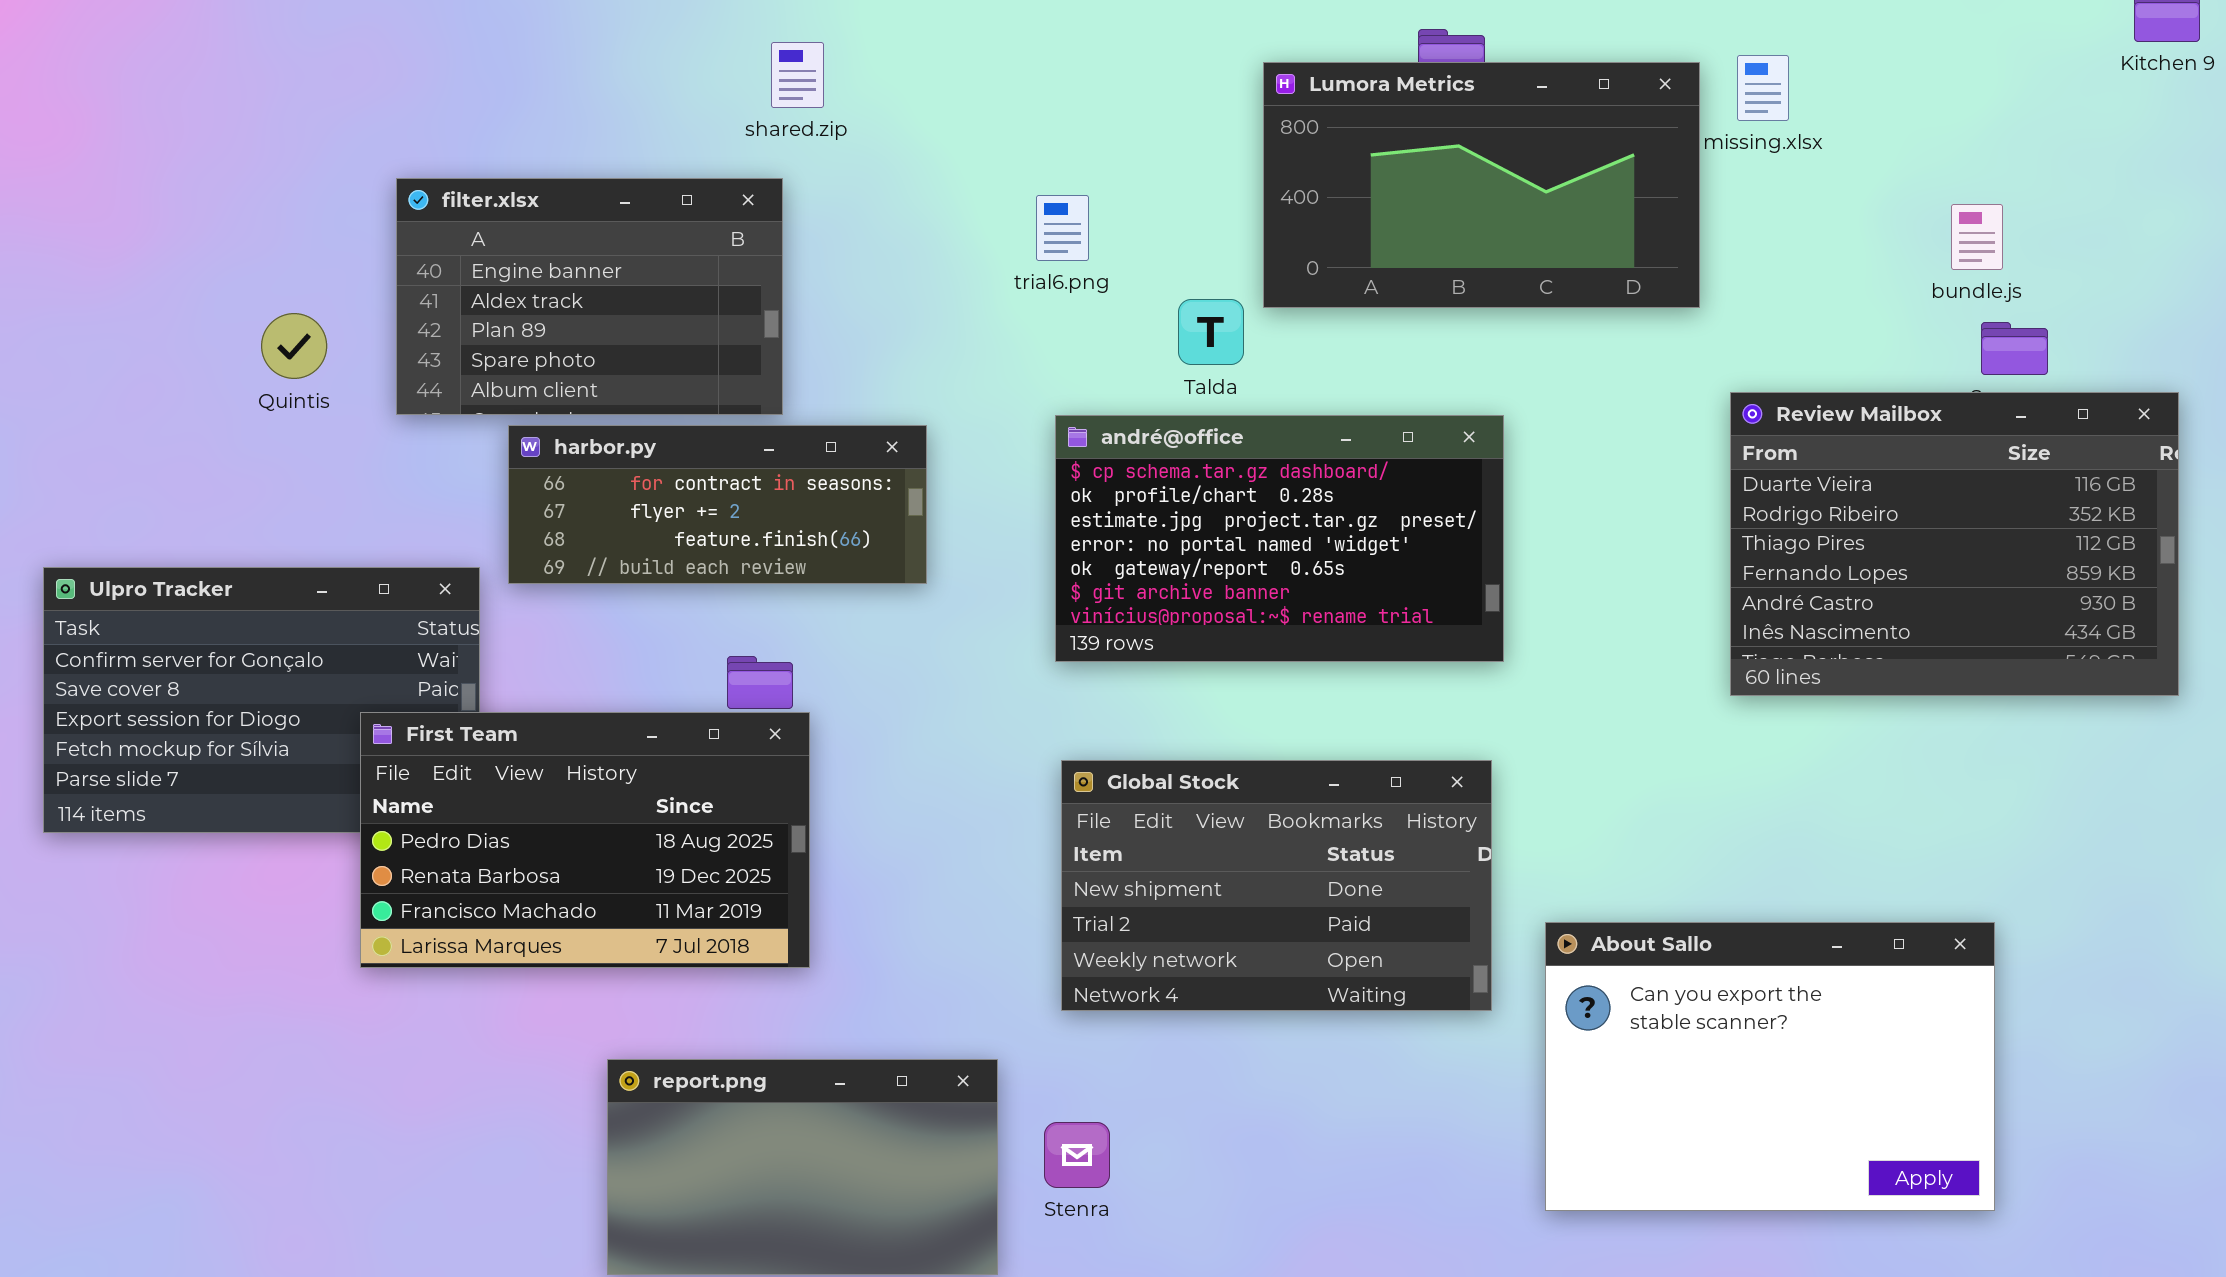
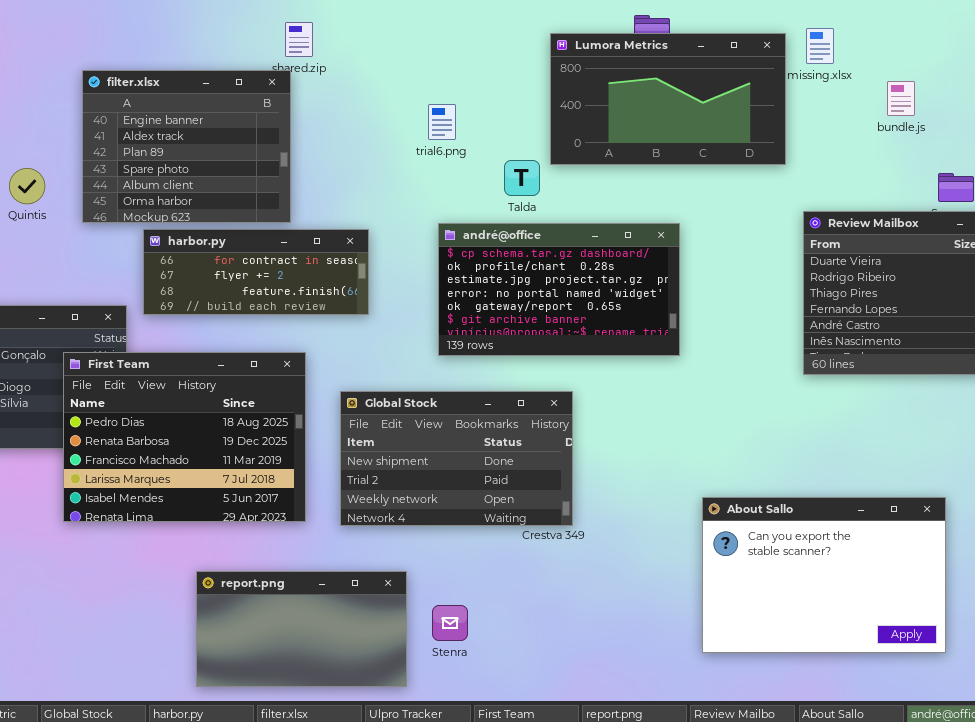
filter.xlsx: [396,178,783,415] -> [82,70,291,223], resized
bundle.js: [1951,204,2003,270] -> [887,81,915,116], moved
First Team: [360,712,810,968] -> [63,352,306,522], resized
Global Stock: [1061,760,1492,1011] -> [340,391,573,526], moved

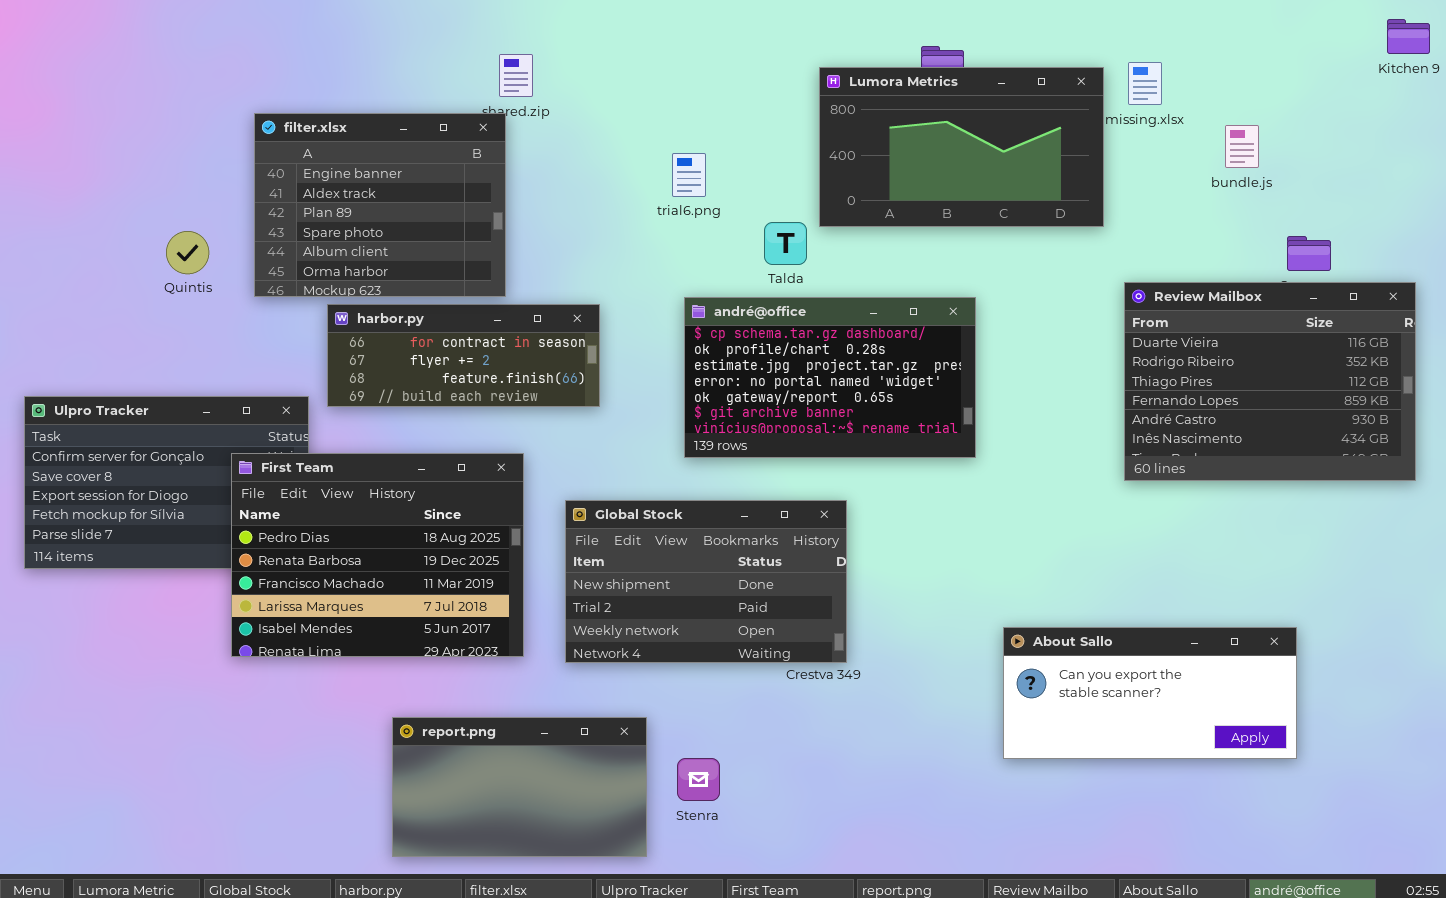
About Sallo: [702,497,946,653] -> [1003,627,1297,759], resized

